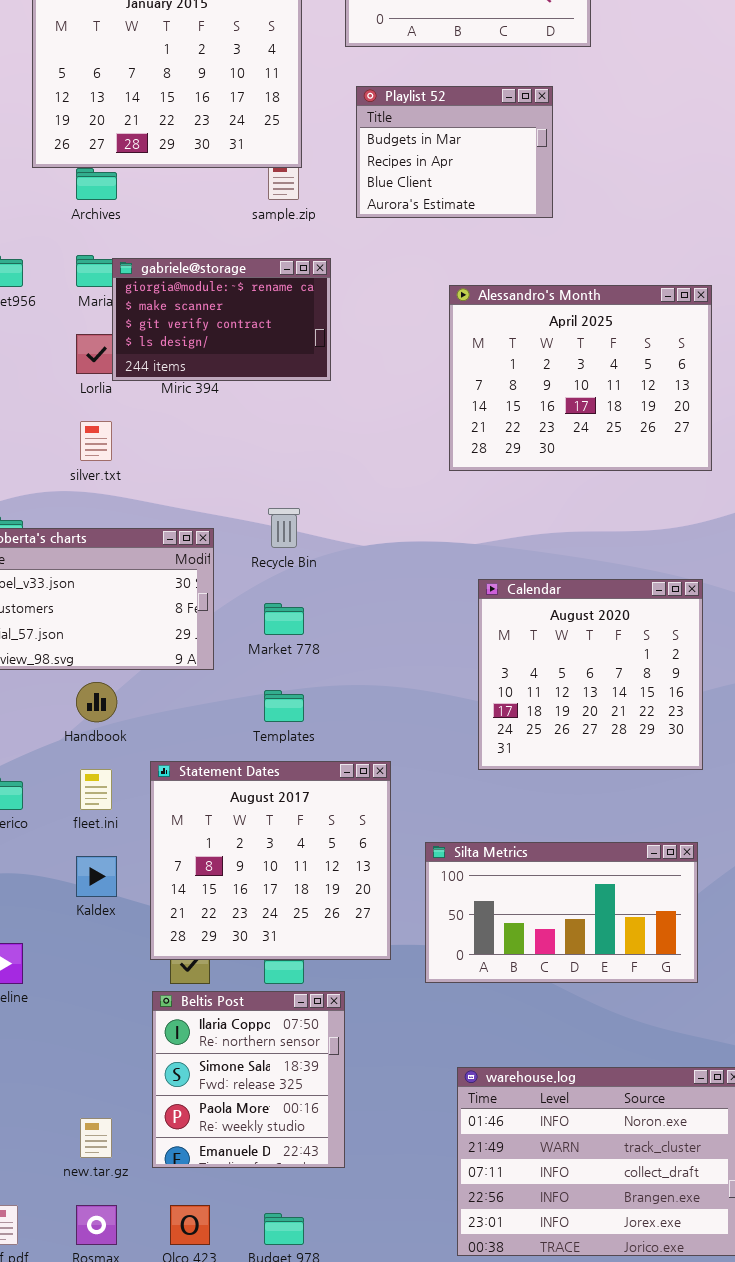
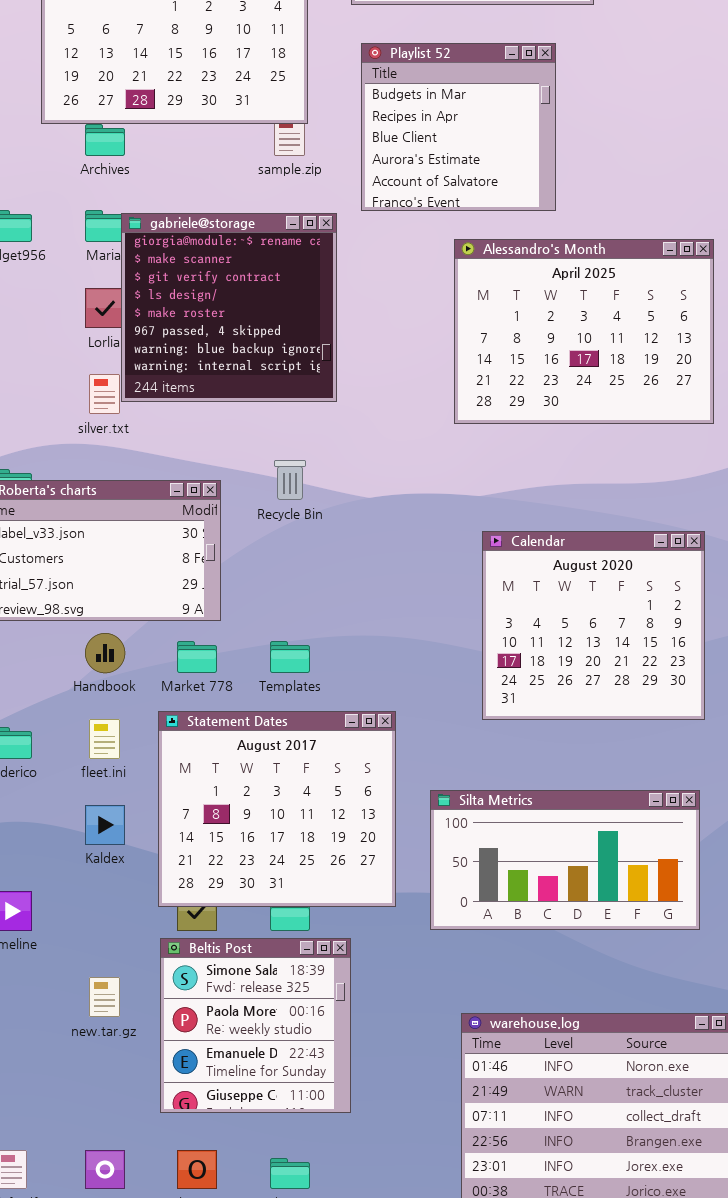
Playlist 52: [356,86,553,218] -> [361,43,556,211], resized
gabriele@storage: [112,258,331,381] -> [121,213,337,402], resized
Market 778: [264,603,304,635] -> [177,641,217,673], moved
Beltis Post: [152,991,345,1168] -> [160,938,351,1113], scrolled down 1 row
new.tar.gz: [80,1118,112,1158] -> [89,977,120,1017], moved

